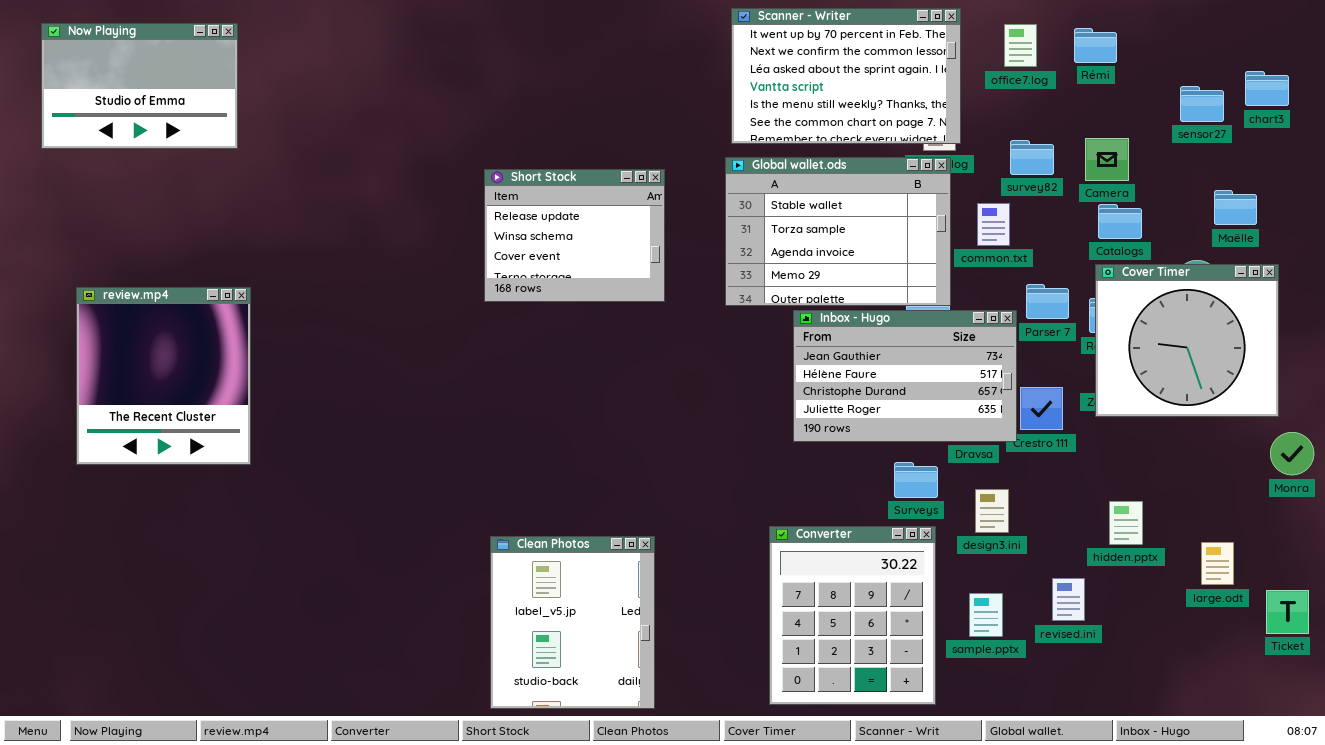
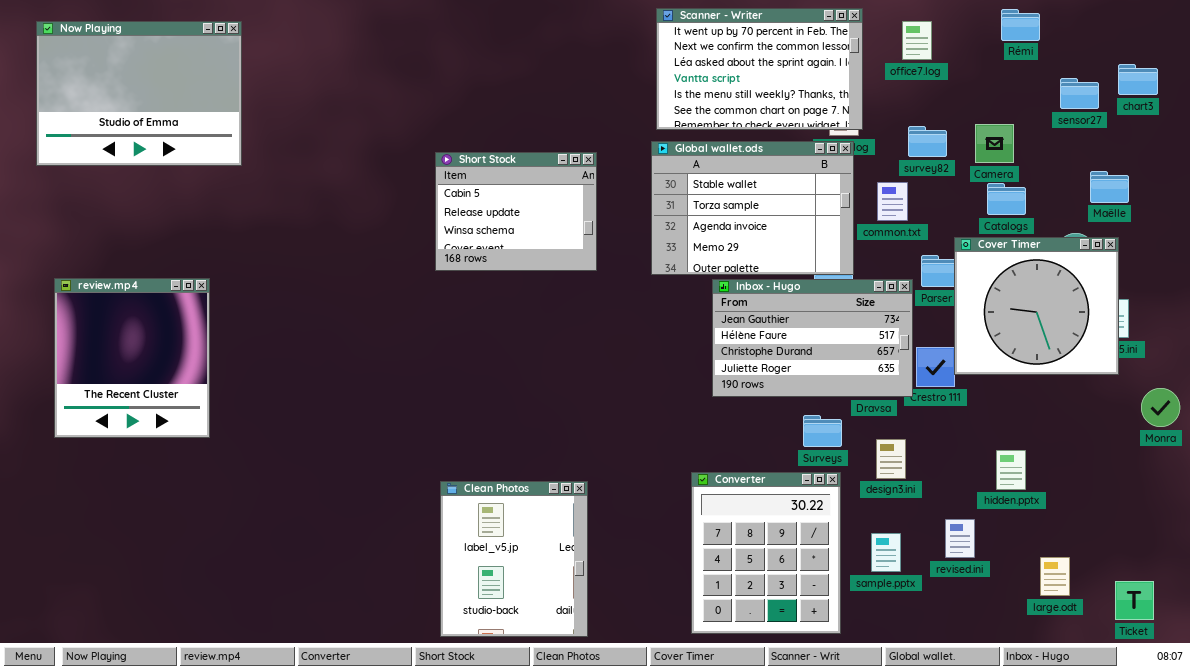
Now Playing: [41,23,238,149] -> [36,21,242,166], resized
Rémi: [1074,28,1117,63] -> [1001,9,1040,41], moved
Short Stock: [484,169,665,302] -> [435,152,597,271], scrolled up 1 row
Cover Timer: [1095,264,1279,417] -> [954,237,1119,375], moved
review.mp4: [76,287,251,465] -> [54,278,210,438], moved
large.odt: [1201,542,1234,585] -> [1040,557,1070,596], moved
Ticket: [1266,590,1309,634] -> [1115,581,1154,620], moved

